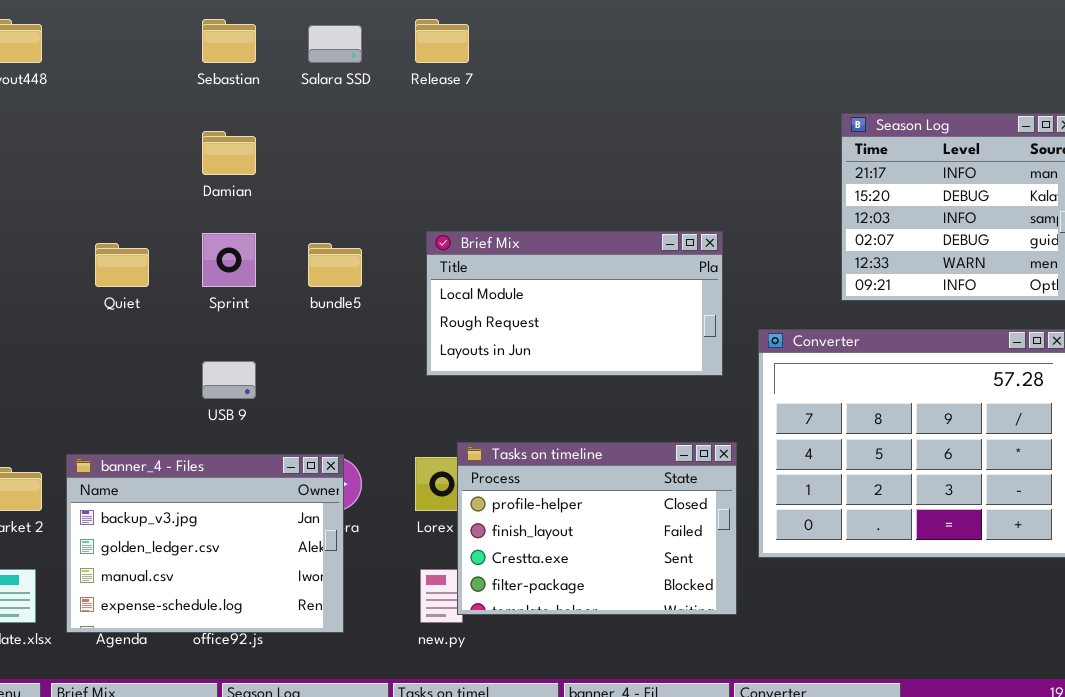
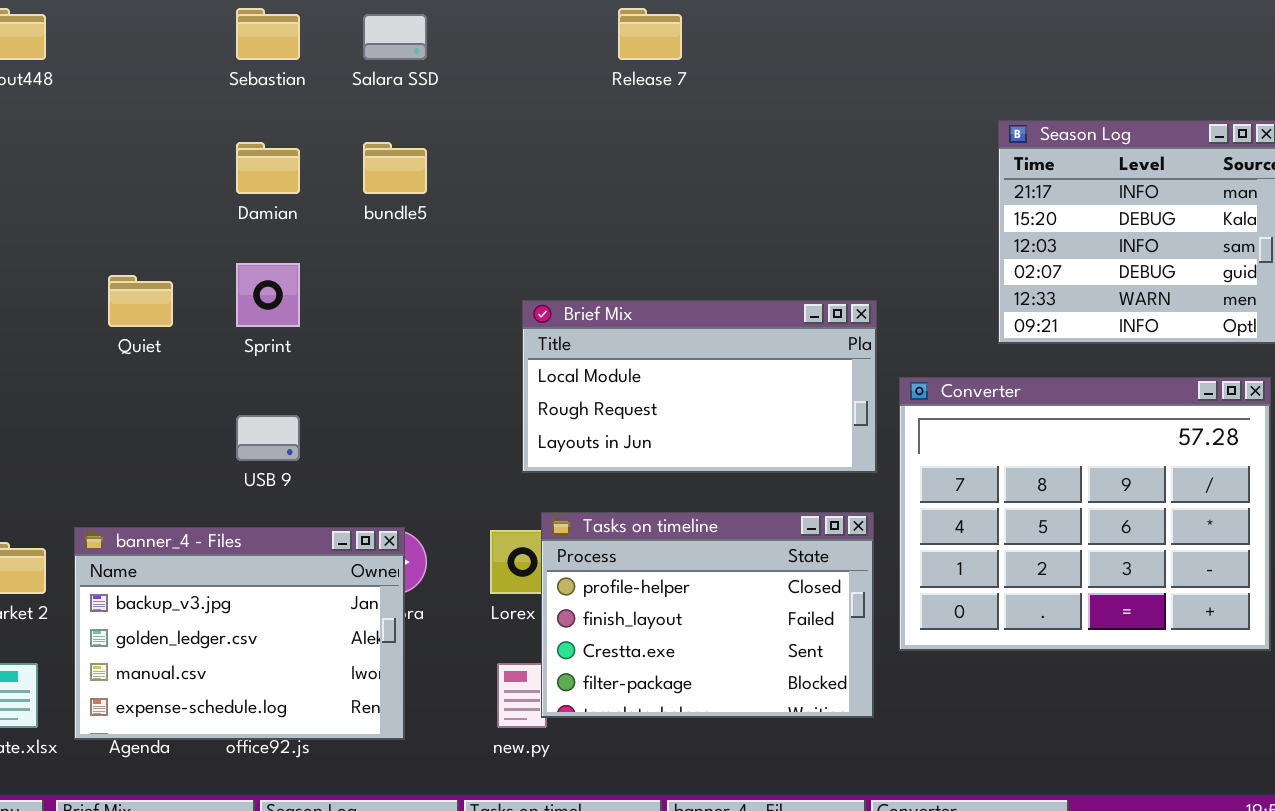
Release 7: [415,19,469,63] -> [618,8,682,60], moved
Brief Mix: [426,231,723,376] -> [522,300,877,473], moved
bundle5: [308,243,362,287] -> [363,142,427,194], moved

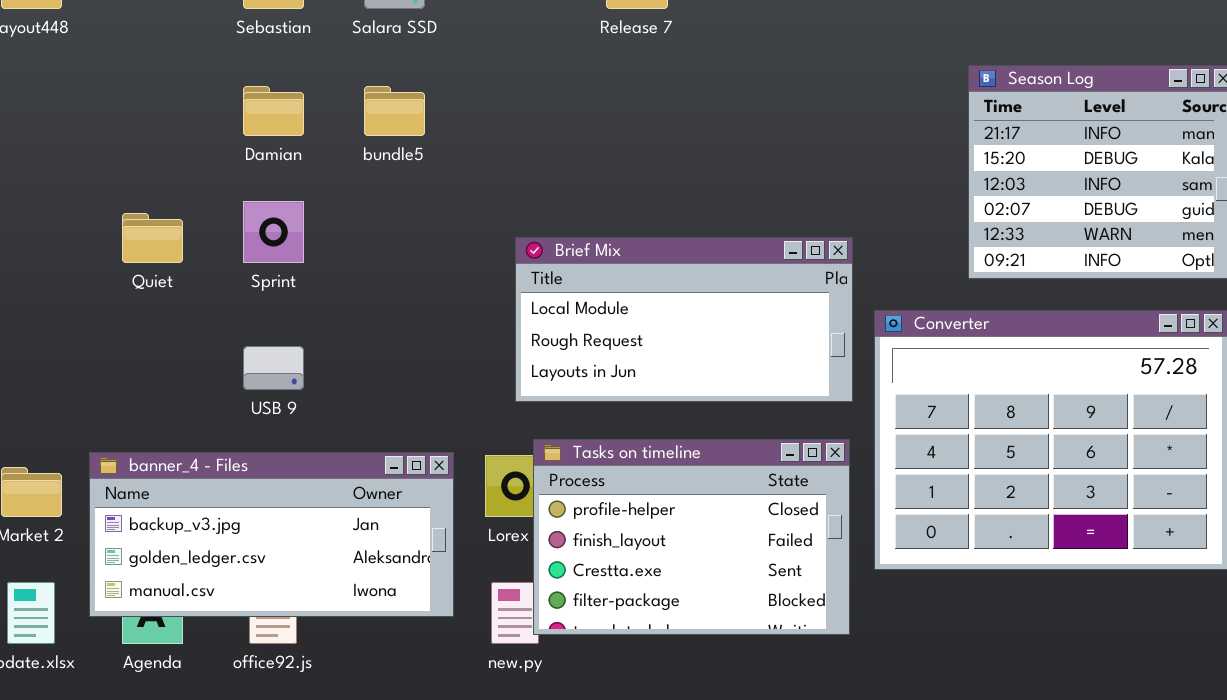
banner_4 - Files: [74,527,405,740] -> [89,452,454,617], resized

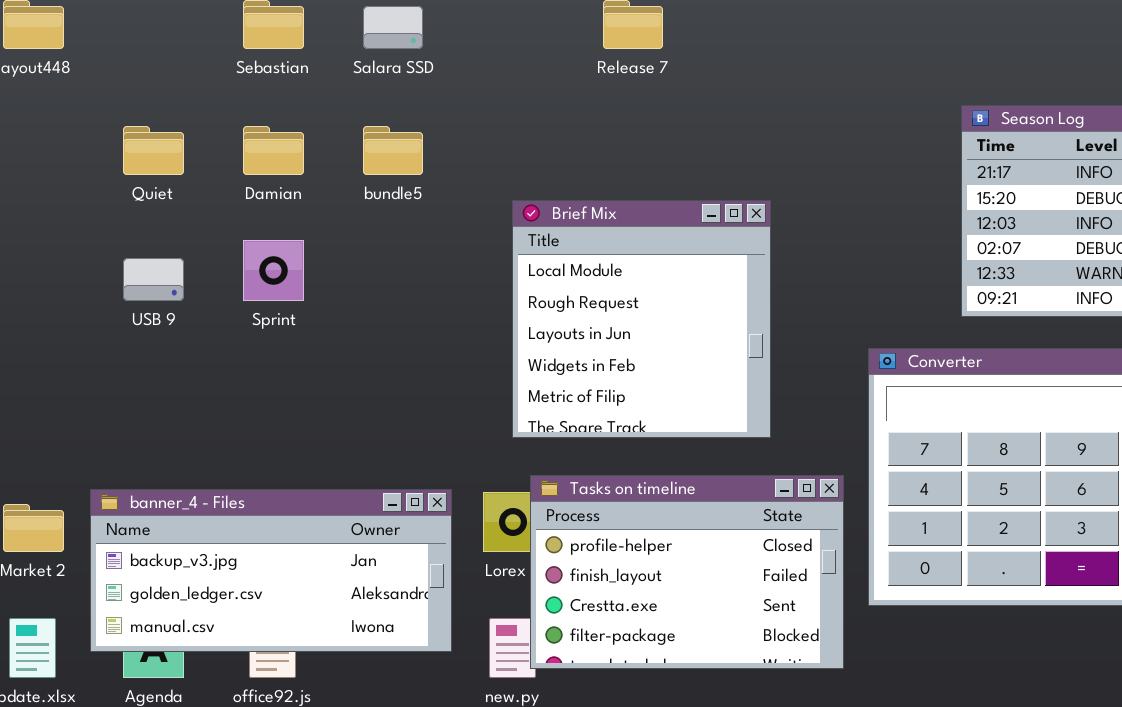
Quiet: [122,213,183,263] -> [123,126,184,175], moved
Brief Mix: [515,237,853,402] -> [512,200,771,438], resized
USB 9: [243,346,304,390] -> [123,258,184,301], moved

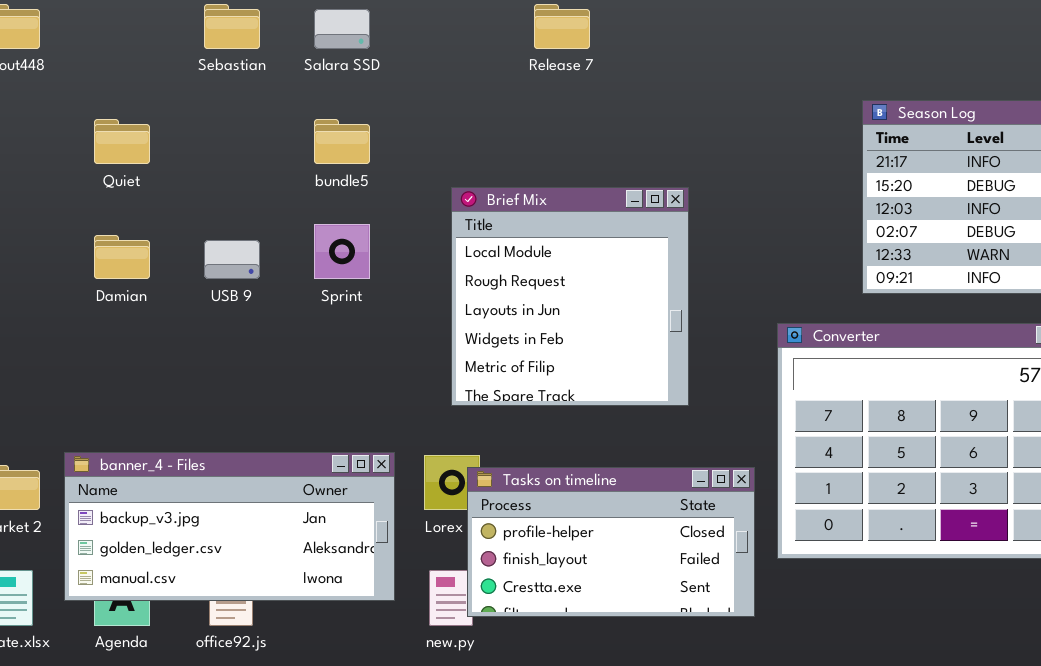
Damian: [243,126,304,175] -> [94,235,150,279], moved
Sprint: [243,240,304,301] -> [314,224,370,279], moved
USB 9: [123,258,184,301] -> [204,240,260,279], moved
Tasks on timeline: [530,475,844,669] -> [467,467,755,617], resized

